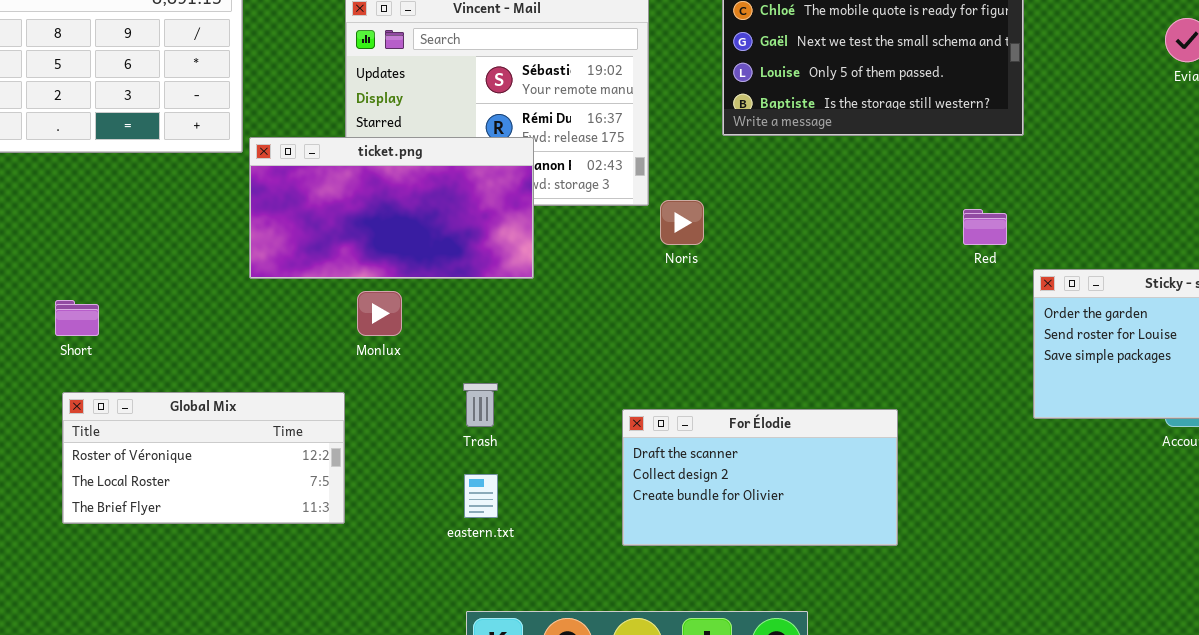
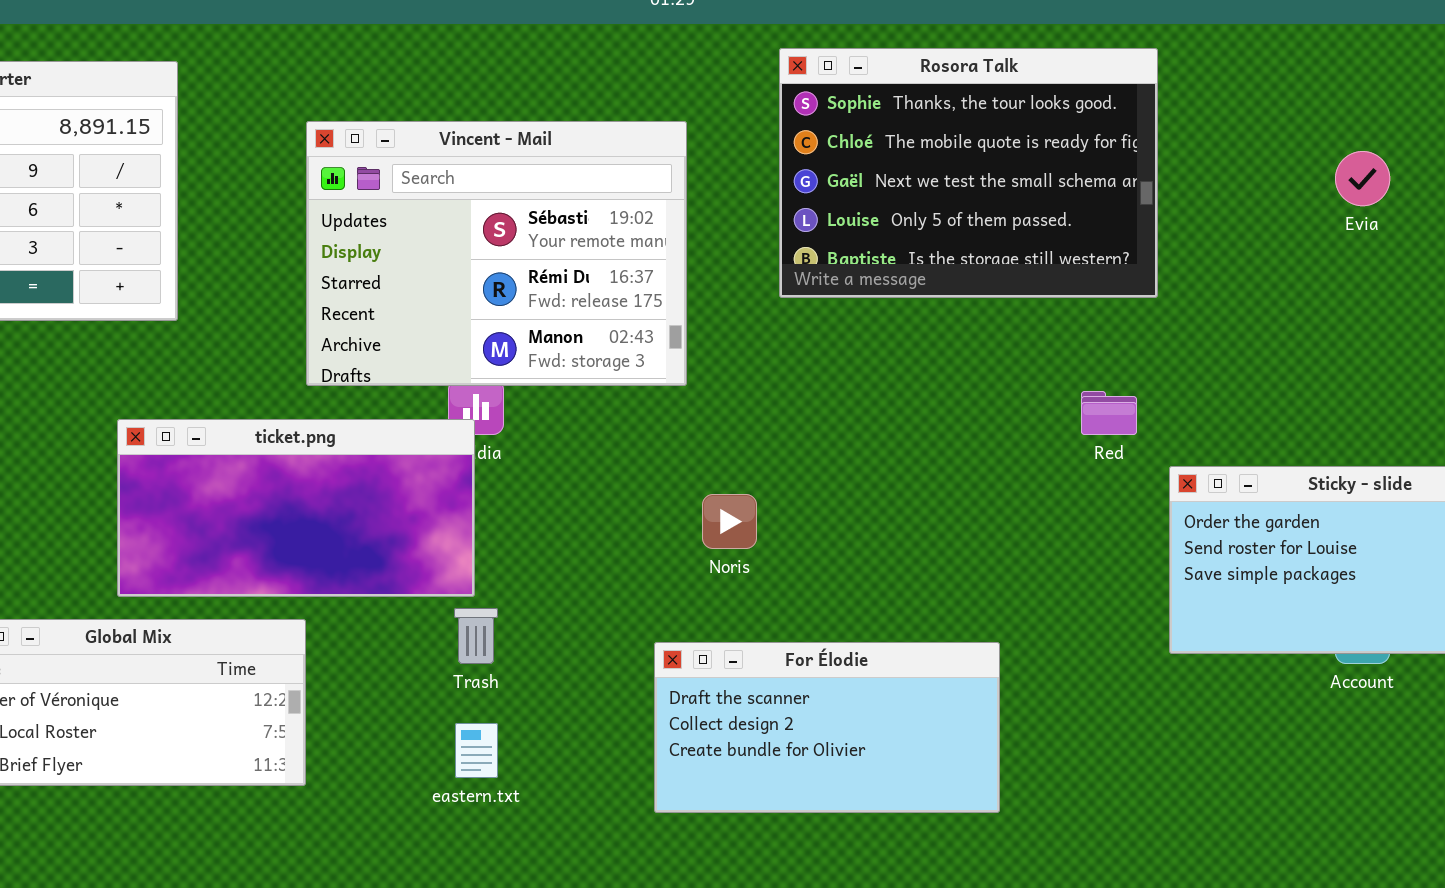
ticket.png: [249,137,534,279] -> [117,419,475,597], moved
Noris: [660,200,704,245] -> [702,494,757,549], moved

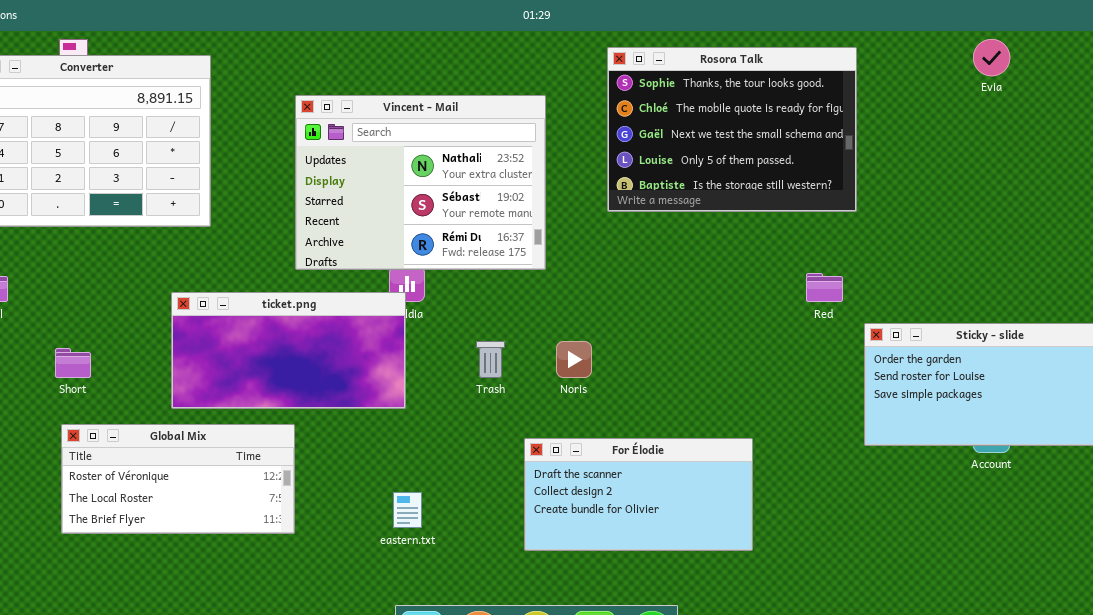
Vincent - Mail: [306,121,687,386] -> [295,95,546,270], scrolled up 1 row
Evia: [1335,151,1390,206] -> [973,39,1010,76], moved
Trash: [454,608,498,664] -> [476,341,505,378], moved

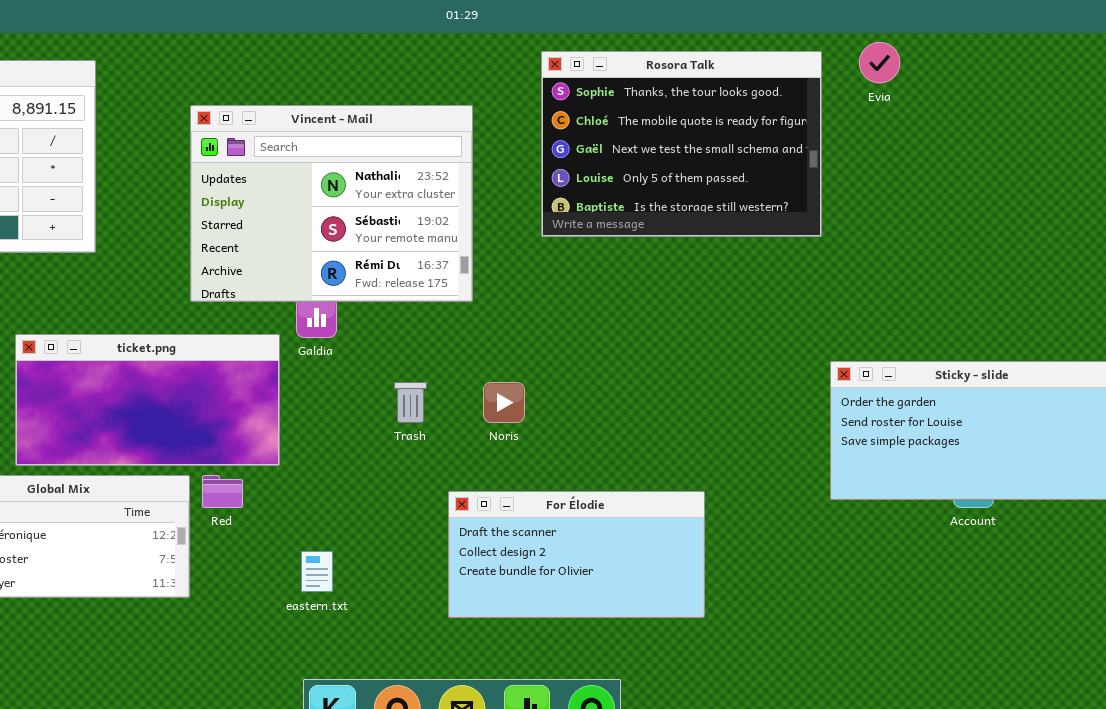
Evia: [973,39,1010,76] -> [859,42,900,83], moved
Red: [806,273,843,302] -> [202,475,243,508], moved
ticket.png: [171,292,406,409] -> [15,334,280,466], moved

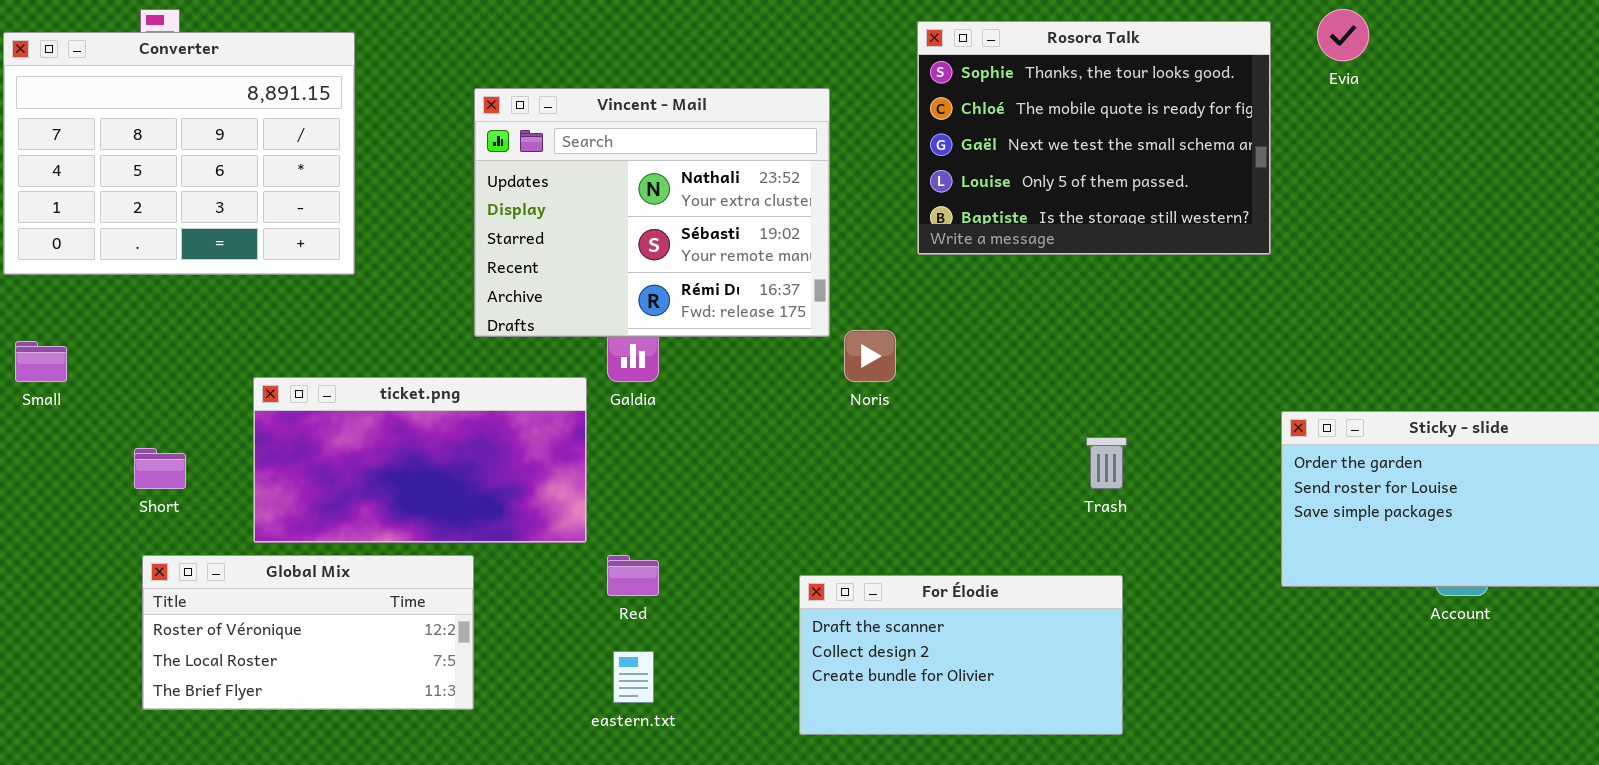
Trash: [394,382,427,423] -> [1086,437,1127,489], moved
Noris: [483,382,525,423] -> [844,330,896,382], moved
Red: [202,475,243,508] -> [607,555,659,596], moved

